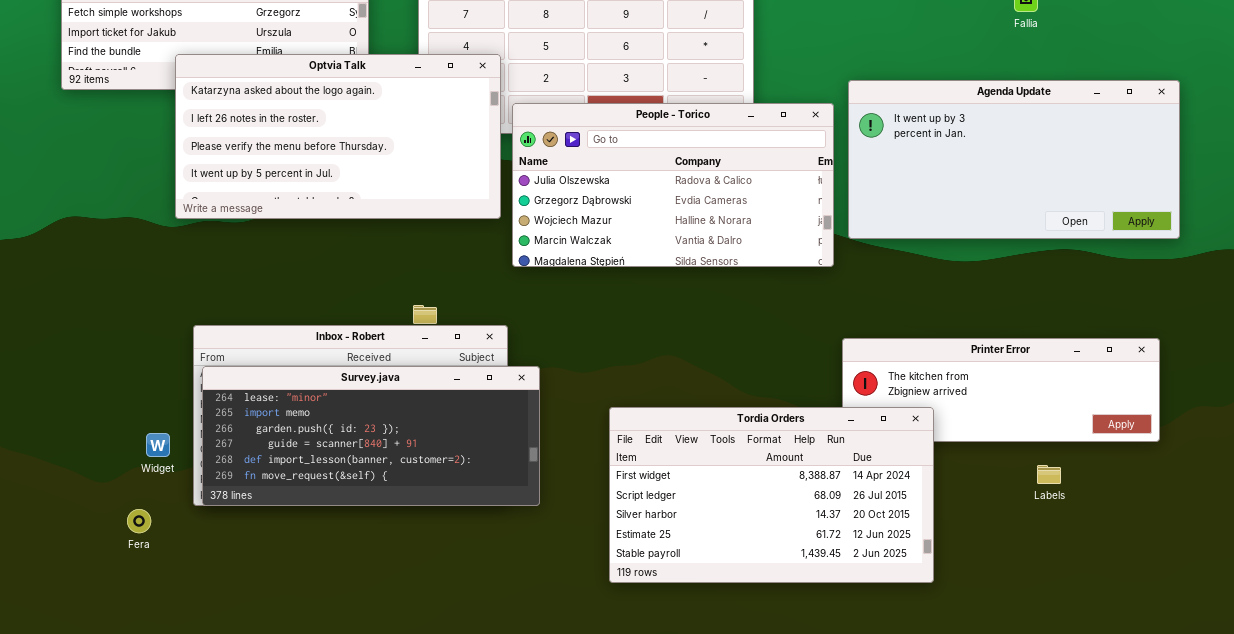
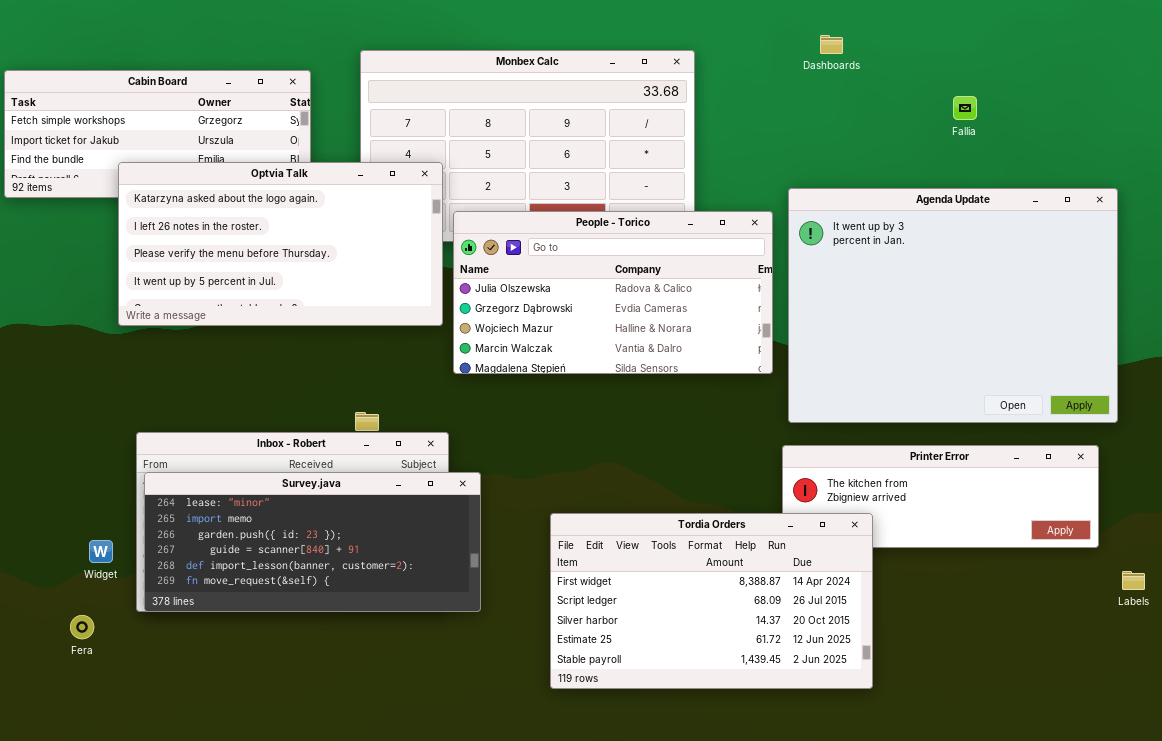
Agenda Update: [848,80,1180,239] -> [788,188,1118,423], resized
Labels: [1037,465,1061,484] -> [1122,571,1145,590], moved

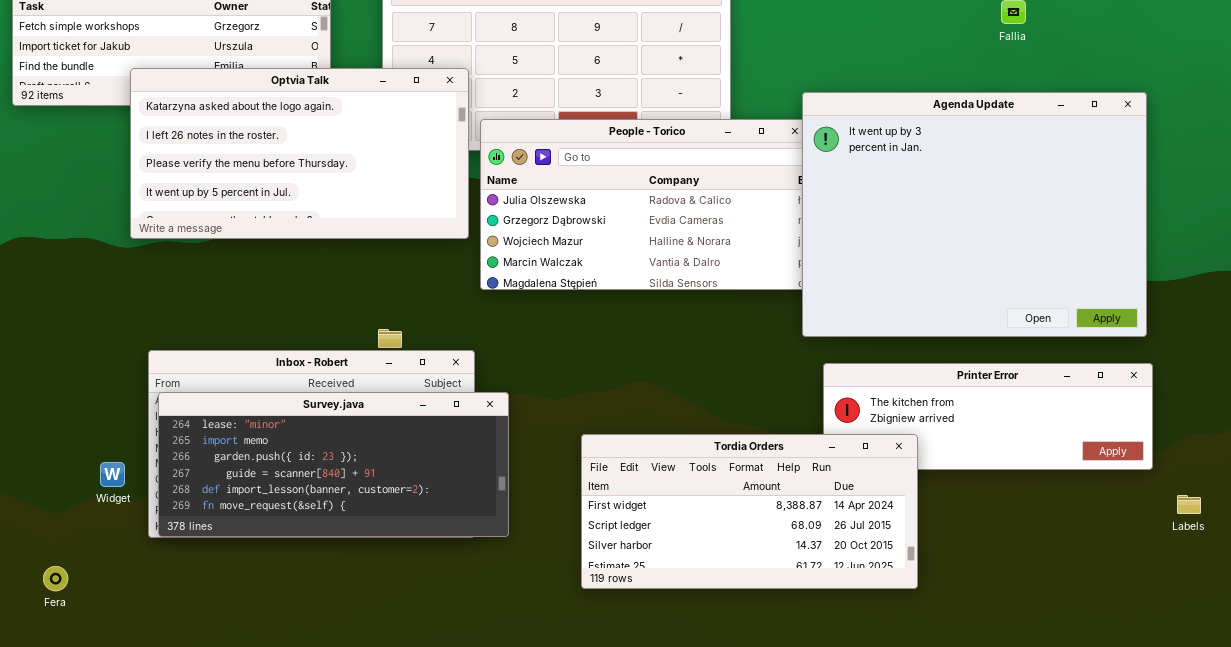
Agenda Update: [788,188,1118,423] -> [802,92,1147,337], moved
Tordia Orders: [550,513,873,689] -> [581,434,918,589], resized
Fera: [70,615,94,639] -> [43,566,68,591], moved

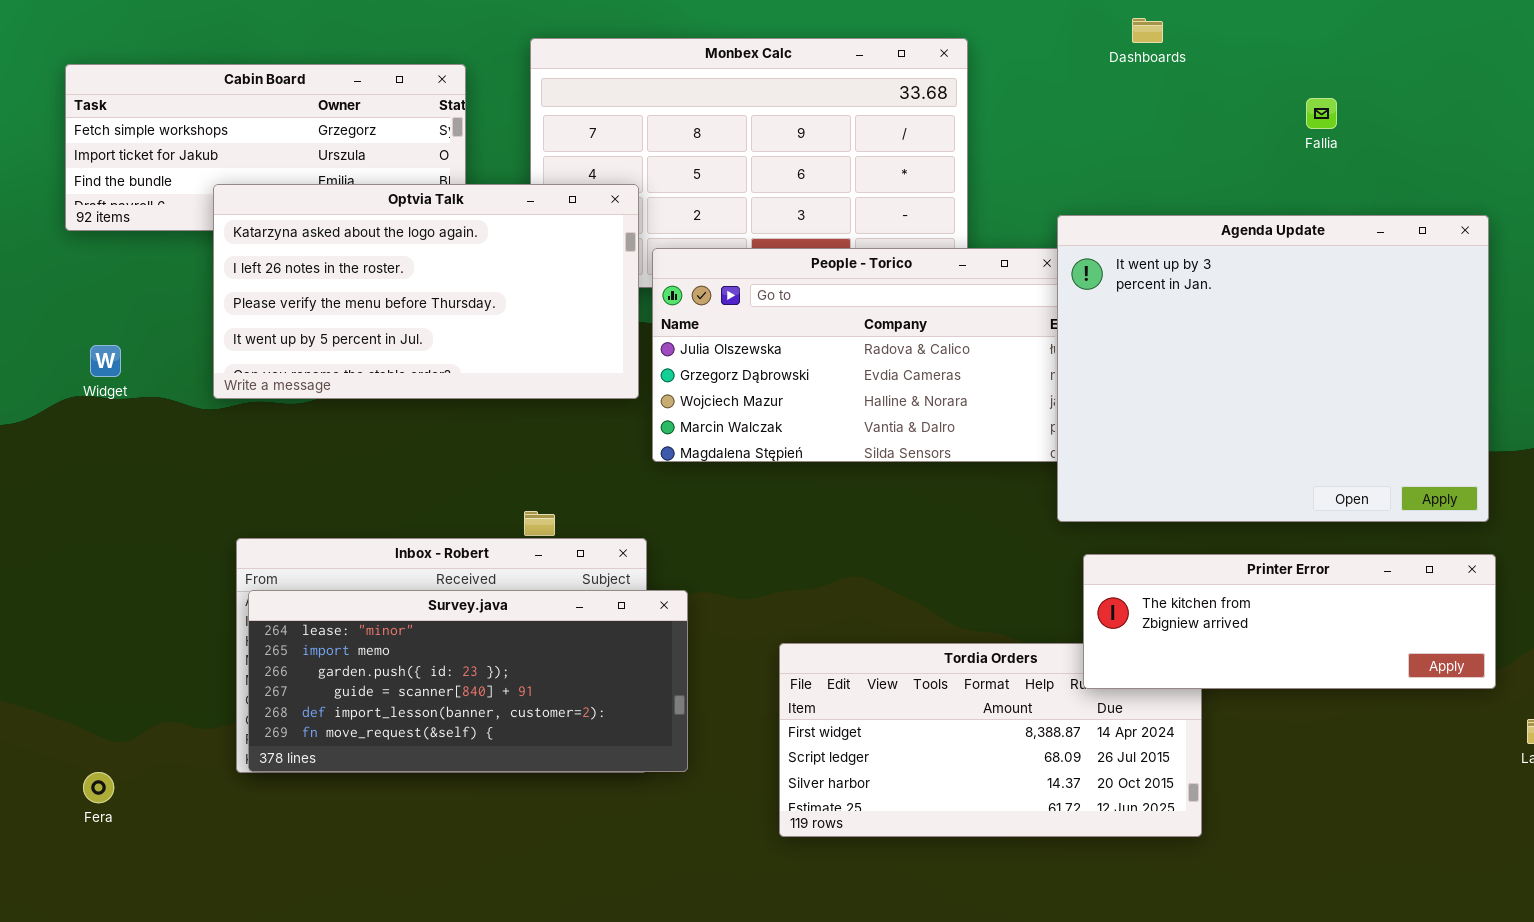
Printer Error: [823,363,1153,470] -> [1083,554,1496,689], raised
Widget: [100,462,125,487] -> [90,345,121,377], moved
Fera: [43,566,68,591] -> [83,772,114,803], moved

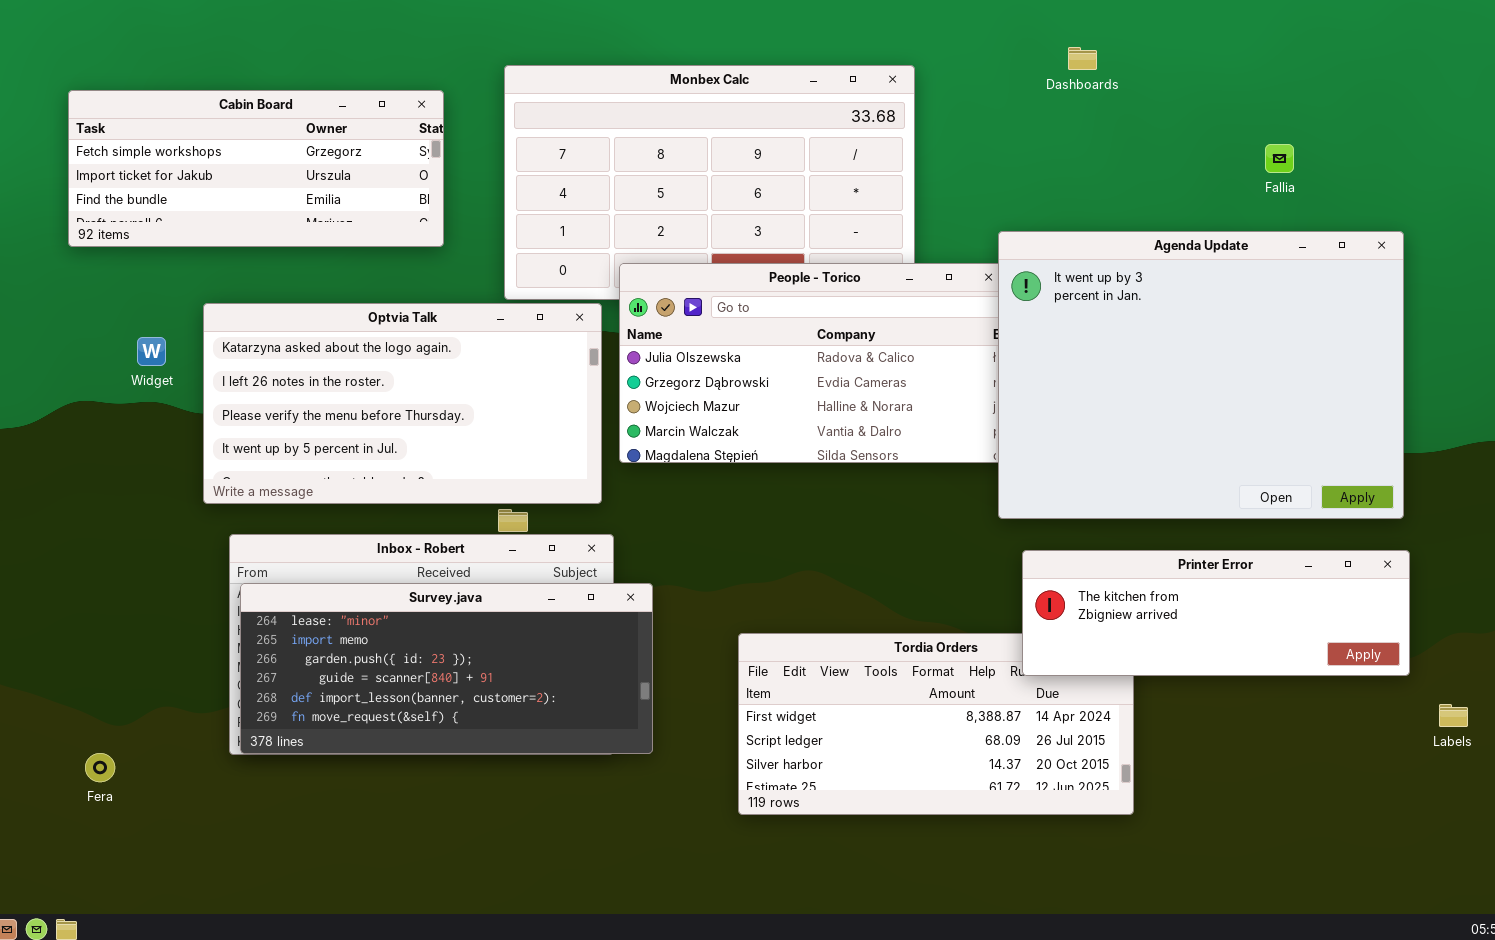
Fallia: [1306,98,1337,129] -> [1265,144,1294,173], moved
Optvia Talk: [213,184,639,399] -> [203,303,602,504], moved
Widget: [90,345,121,377] -> [137,337,166,366], moved

